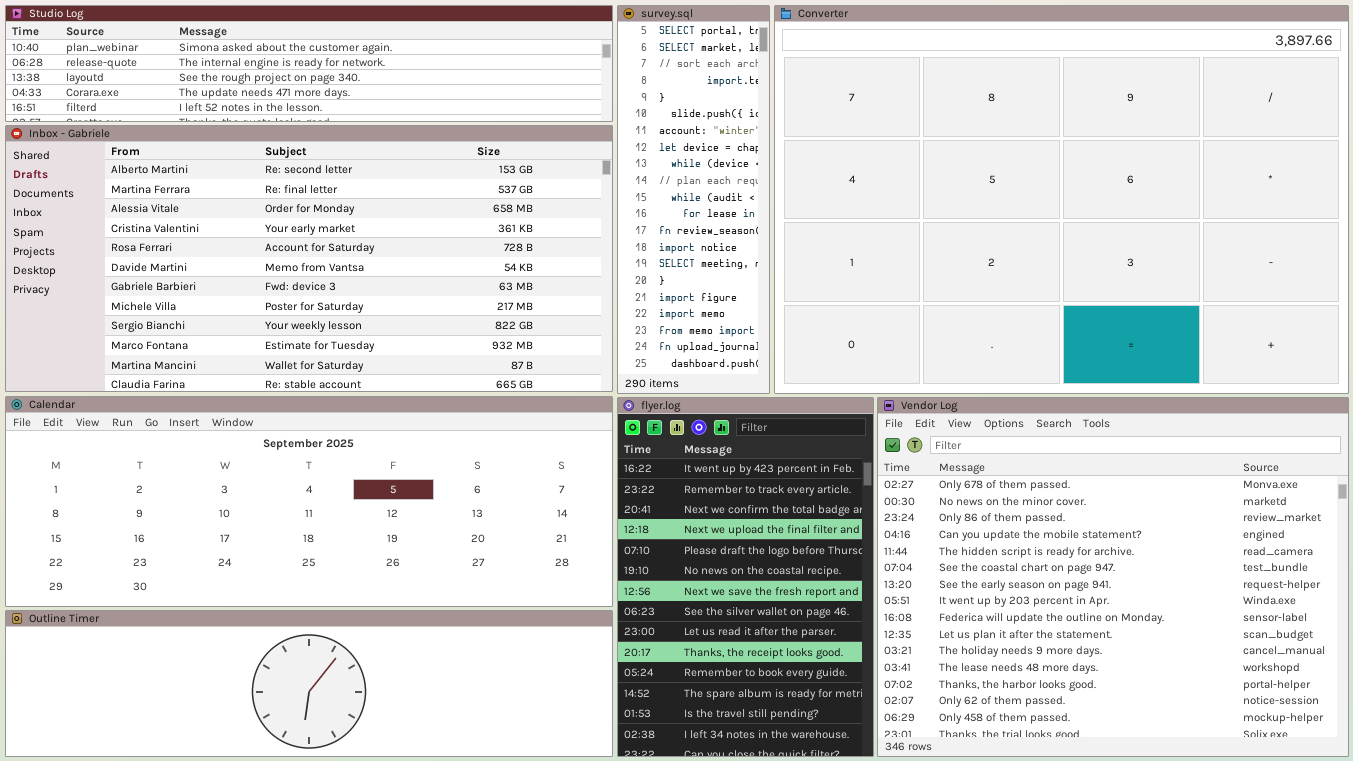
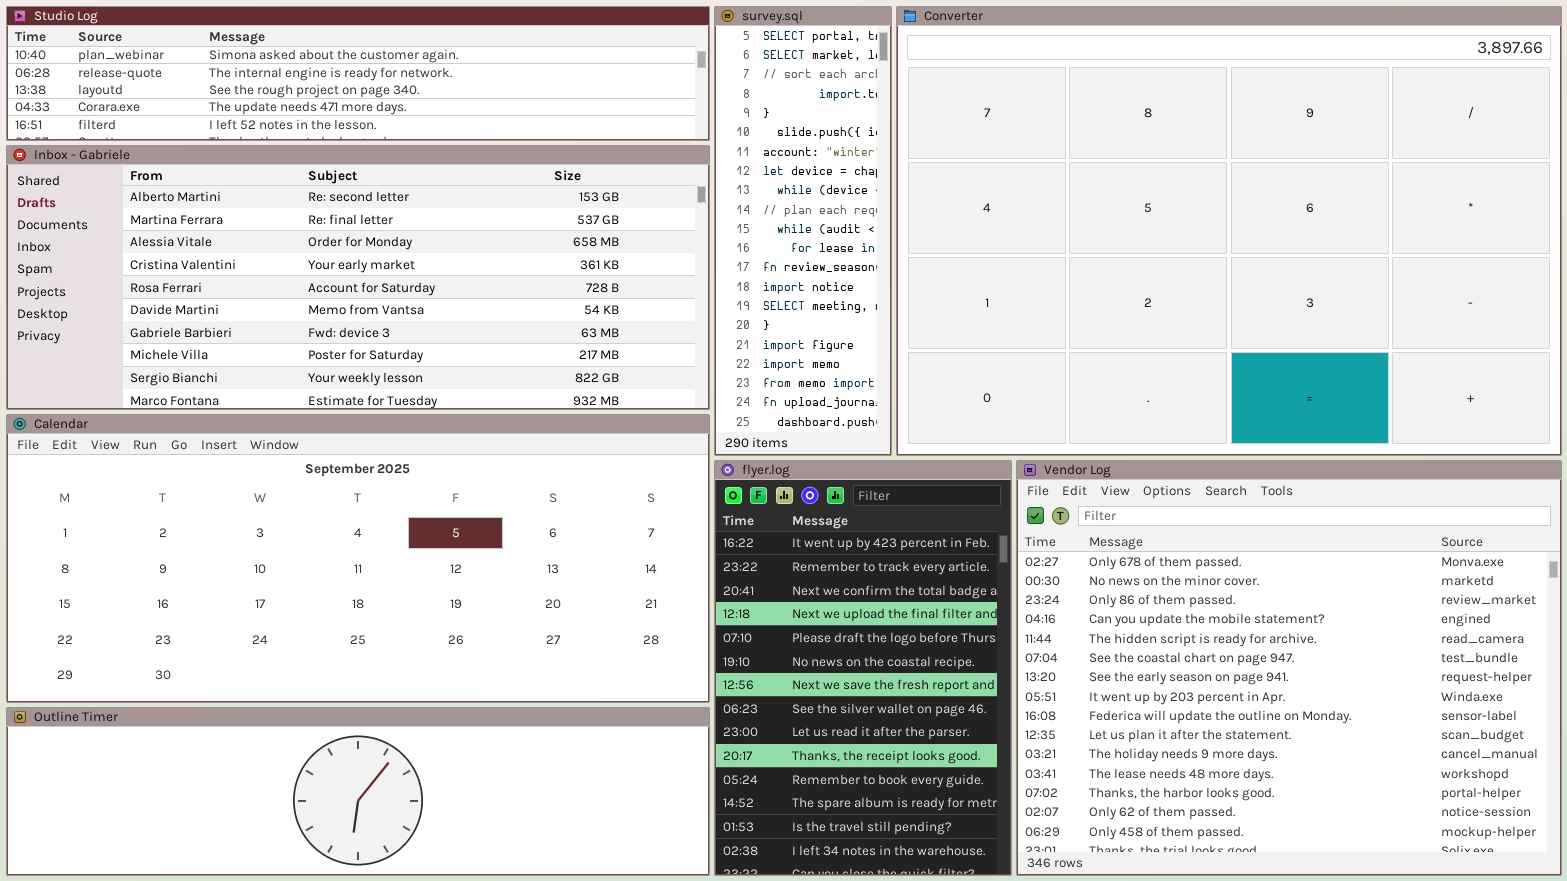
Inbox - Gabriele: [5,125,613,392] -> [6,145,710,410], resized
Calendar: [5,396,613,607] -> [6,414,710,703], resized

